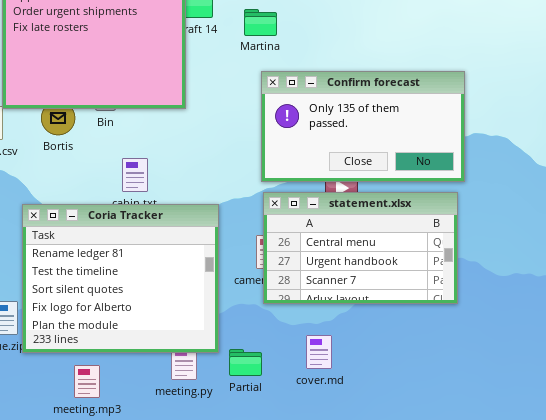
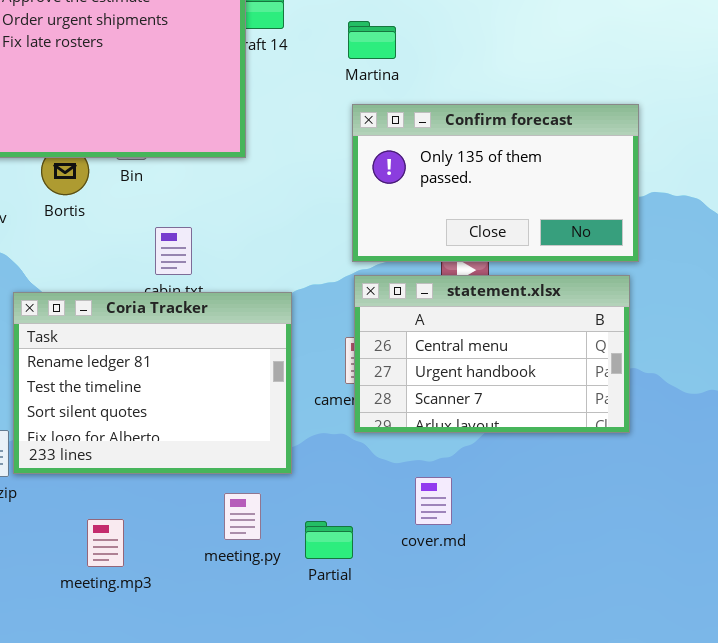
Martina: [244,9,277,36] -> [348,21,396,59], moved
Coria Tracker: [22,204,219,353] -> [13,292,292,474], resized
Partial: [229,349,262,376] -> [305,521,353,559], moved

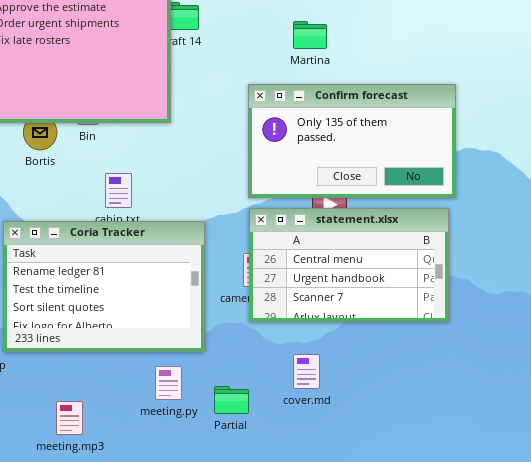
Martina: [348,21,396,59] -> [293,21,327,49], moved
meeting.mp3: [87,519,124,567] -> [56,401,83,435], moved

